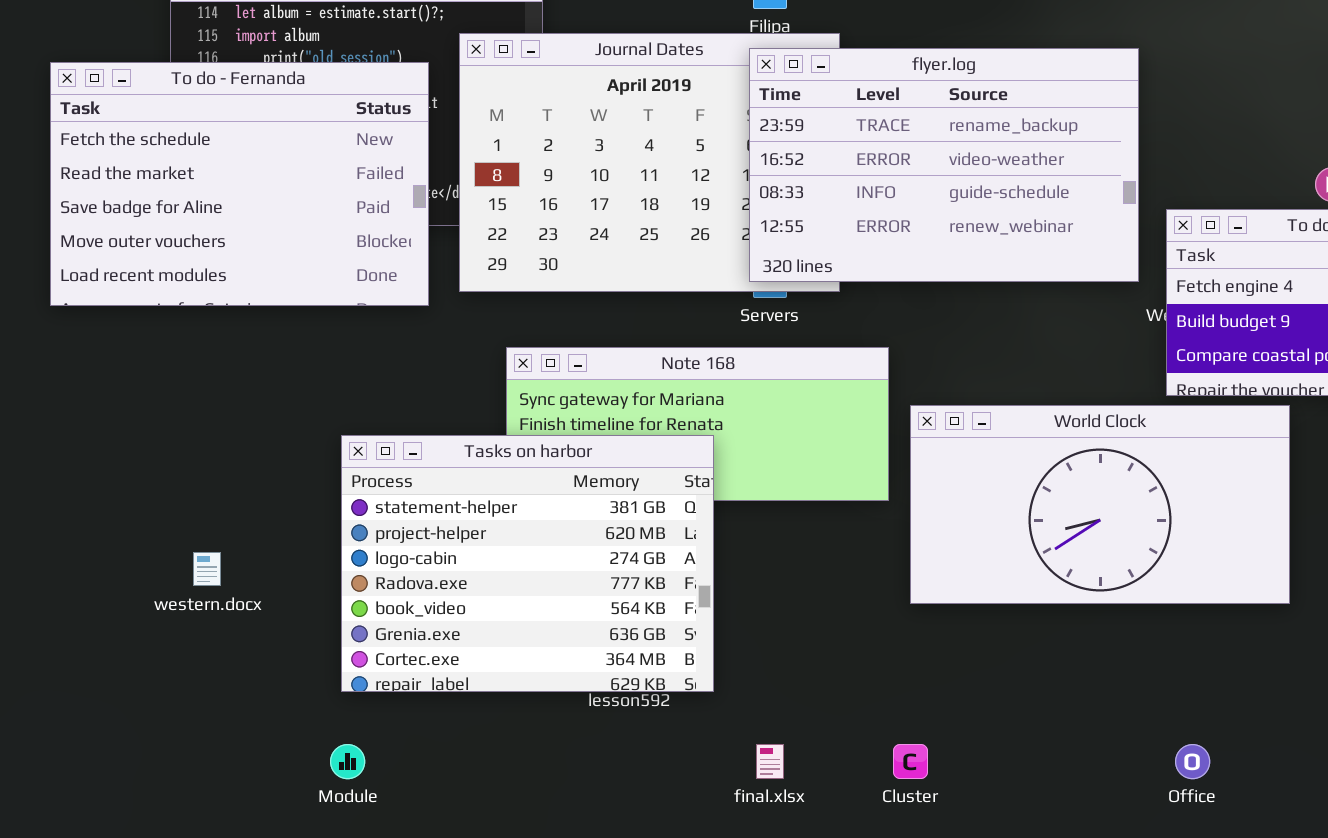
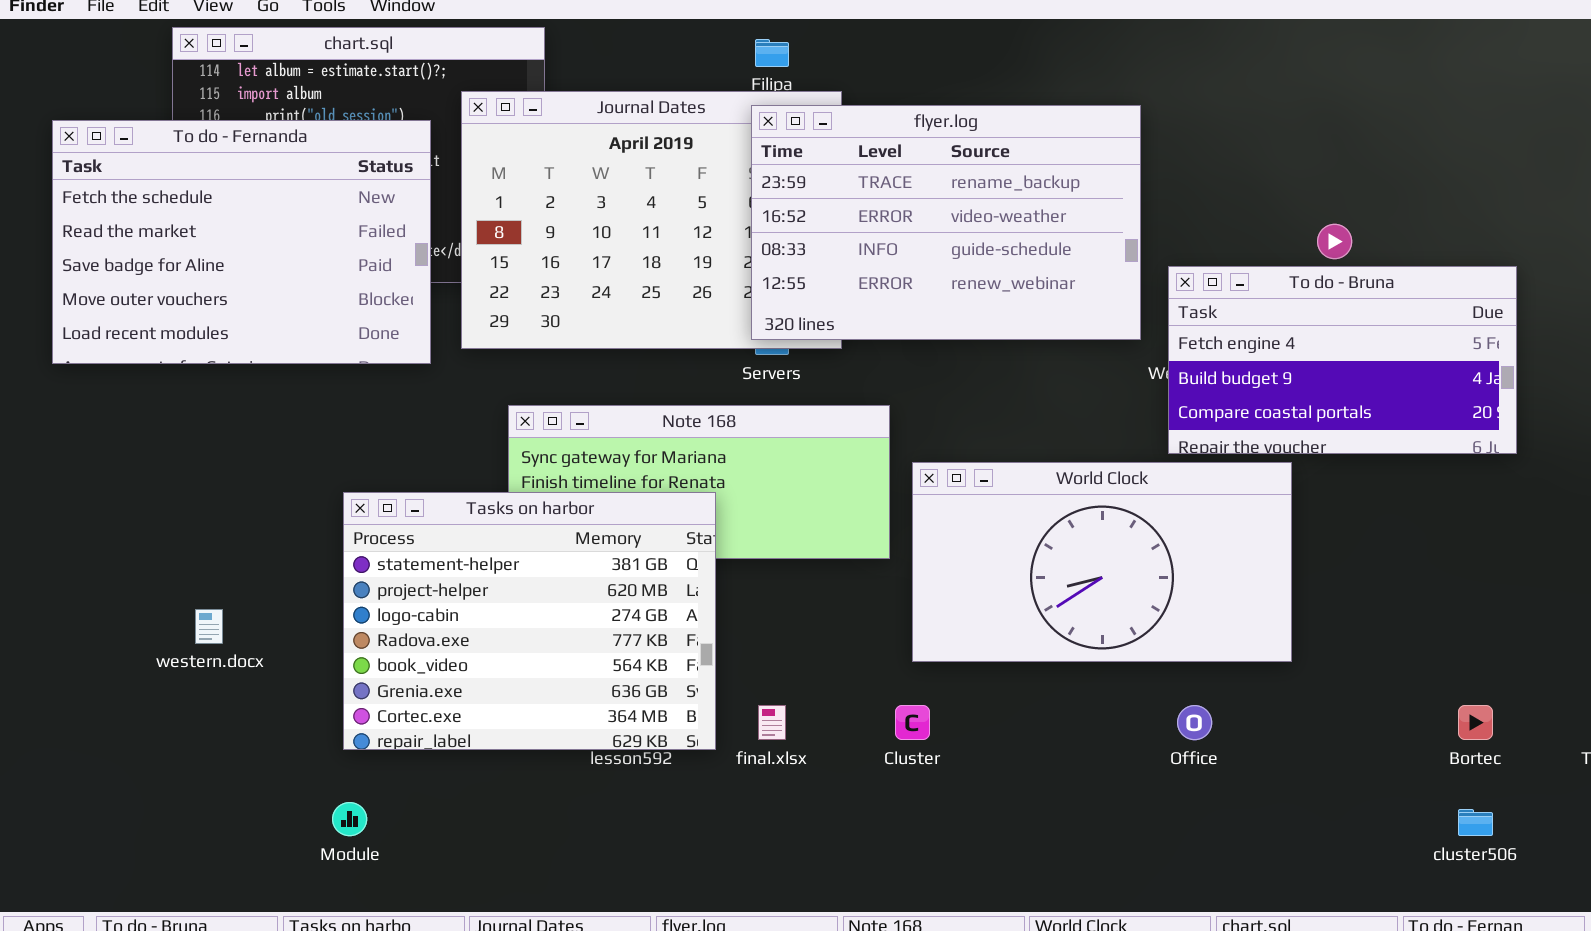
final.xlsx: [756,744,784,779] -> [758,705,786,740], moved
Cluster: [893,744,928,779] -> [895,705,930,740], moved
Office: [1175,744,1210,779] -> [1177,705,1212,740], moved

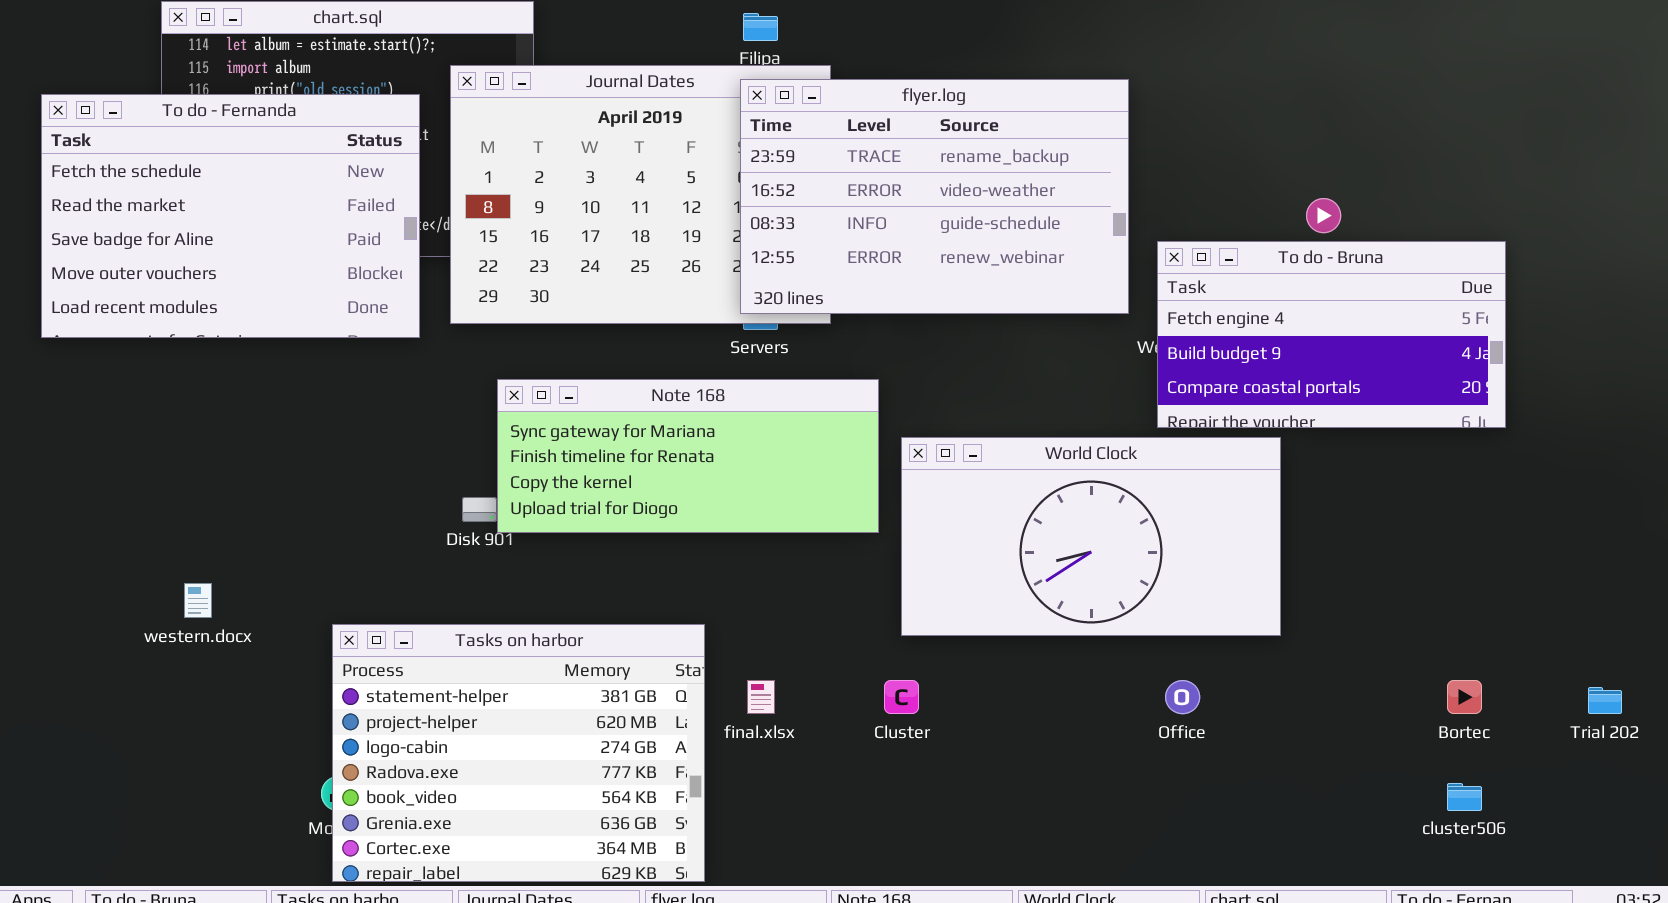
Tasks on harbor: [343,492,716,750] -> [332,624,705,882], moved

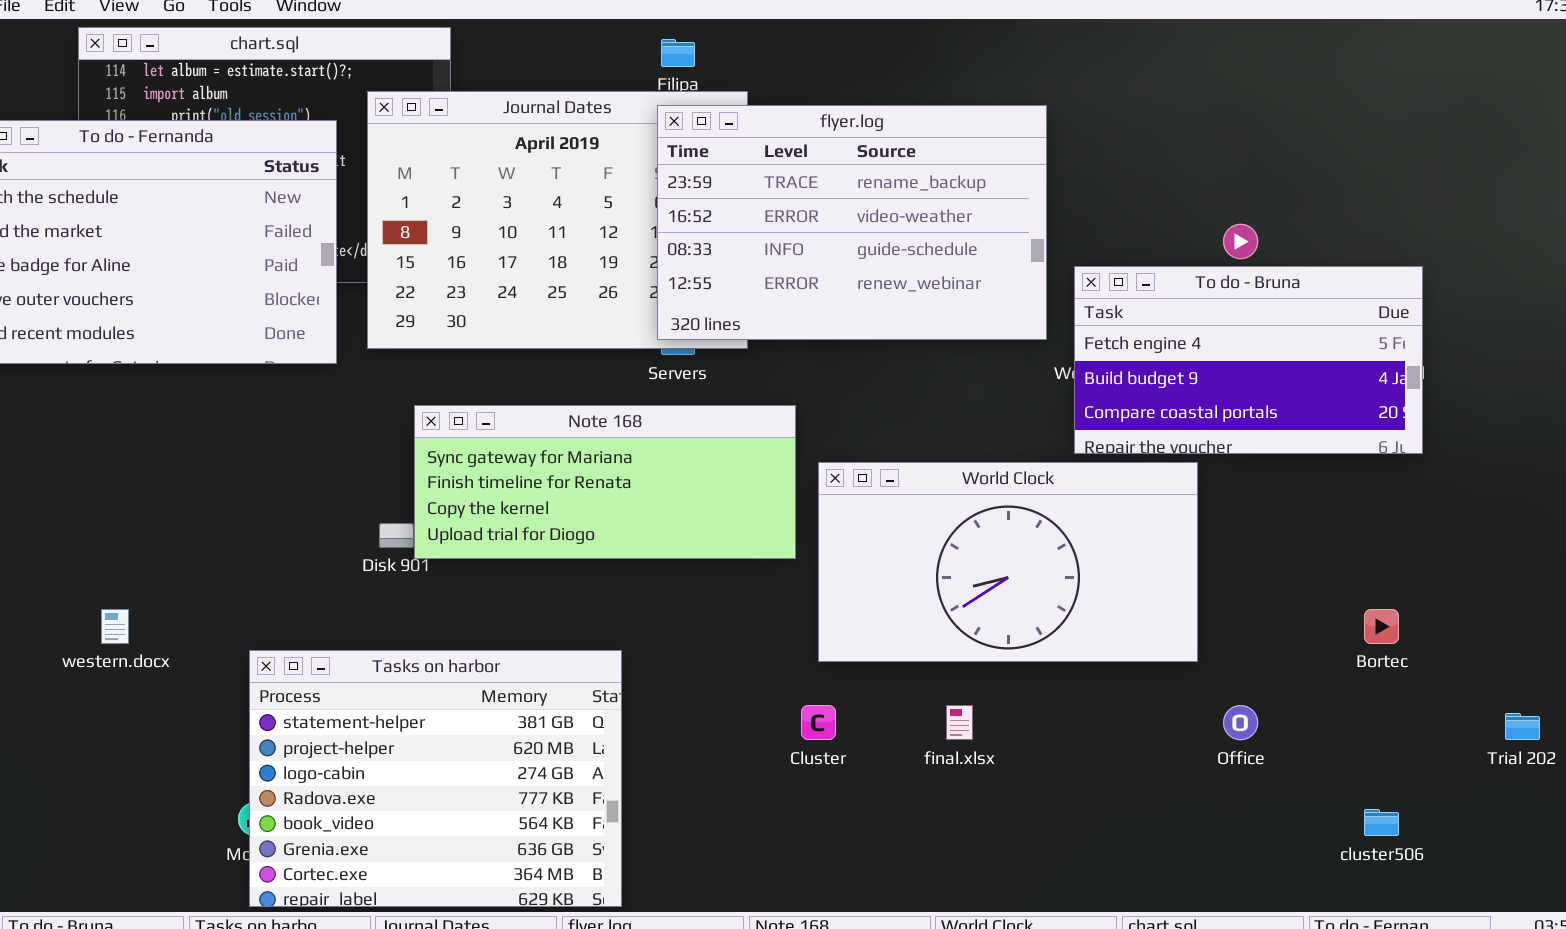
final.xlsx: [747,680,775,714] -> [946,705,973,740], moved
Office: [1165,680,1200,714] -> [1223,705,1258,740], moved
Bortec: [1447,680,1482,714] -> [1364,609,1399,644], moved

